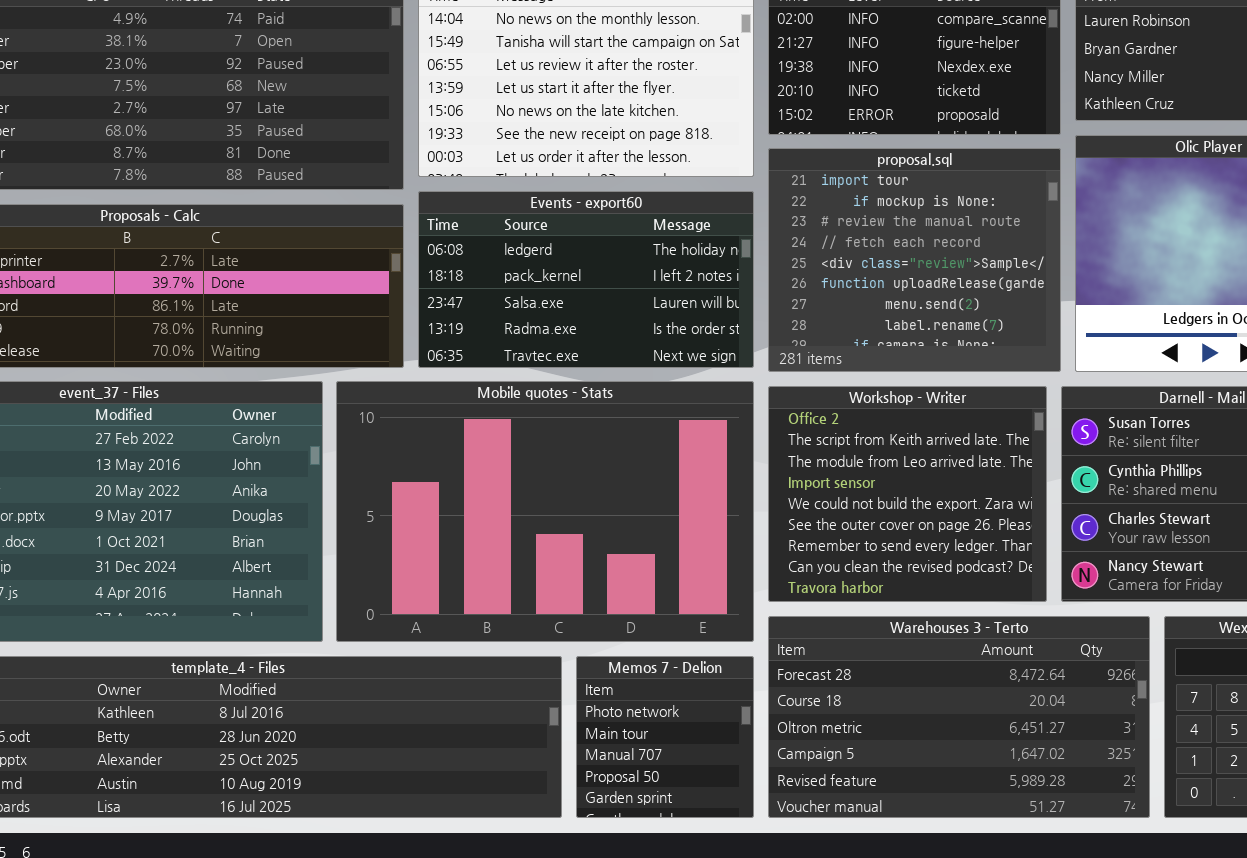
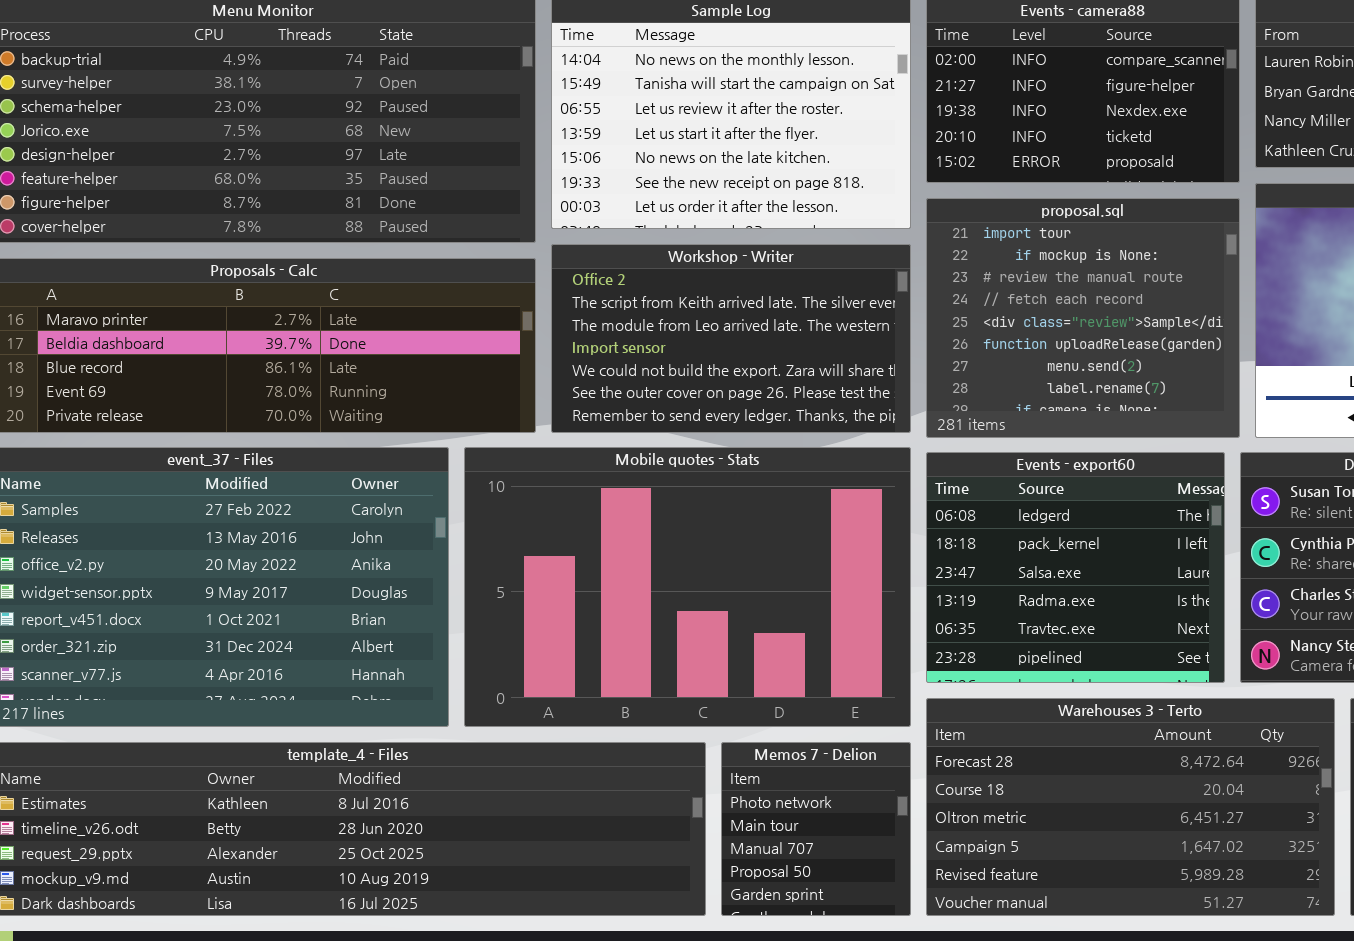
Events - export60: [418,191,754,368] -> [926,452,1225,683], moved, resized
Workshop - Writer: [768,386,1047,602] -> [551,244,911,433], moved, resized

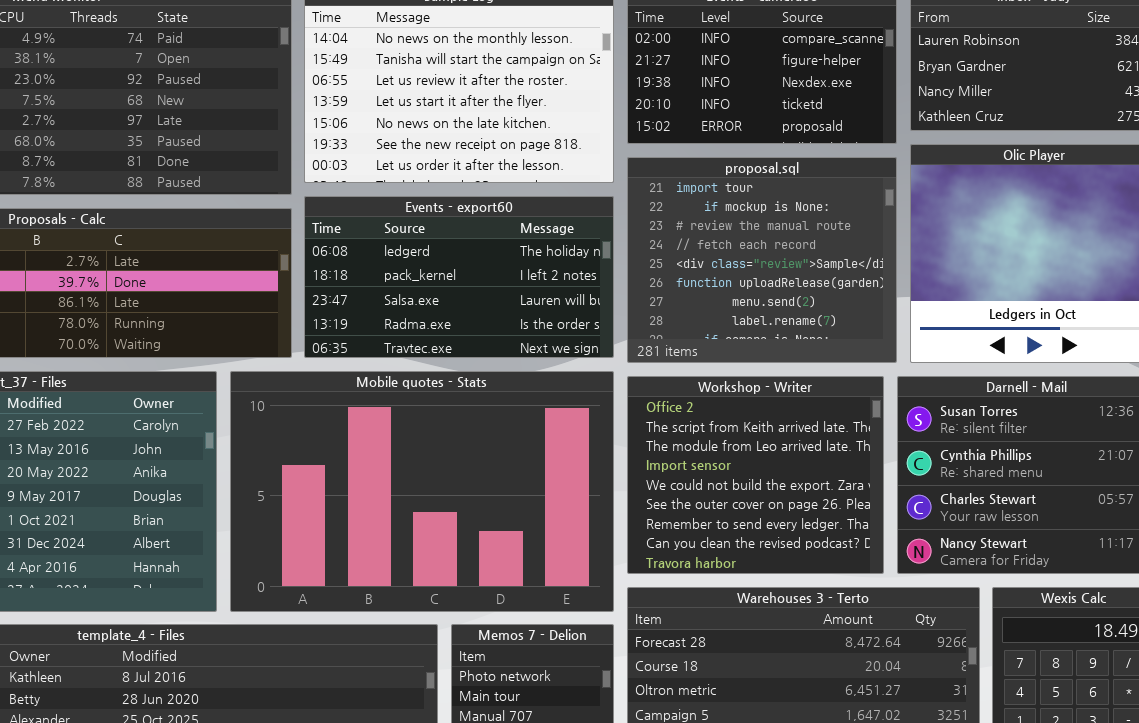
Workshop - Writer: [551,244,911,433] -> [627,376,884,574], moved, resized
Events - export60: [926,452,1225,683] -> [304,196,614,358], moved, resized

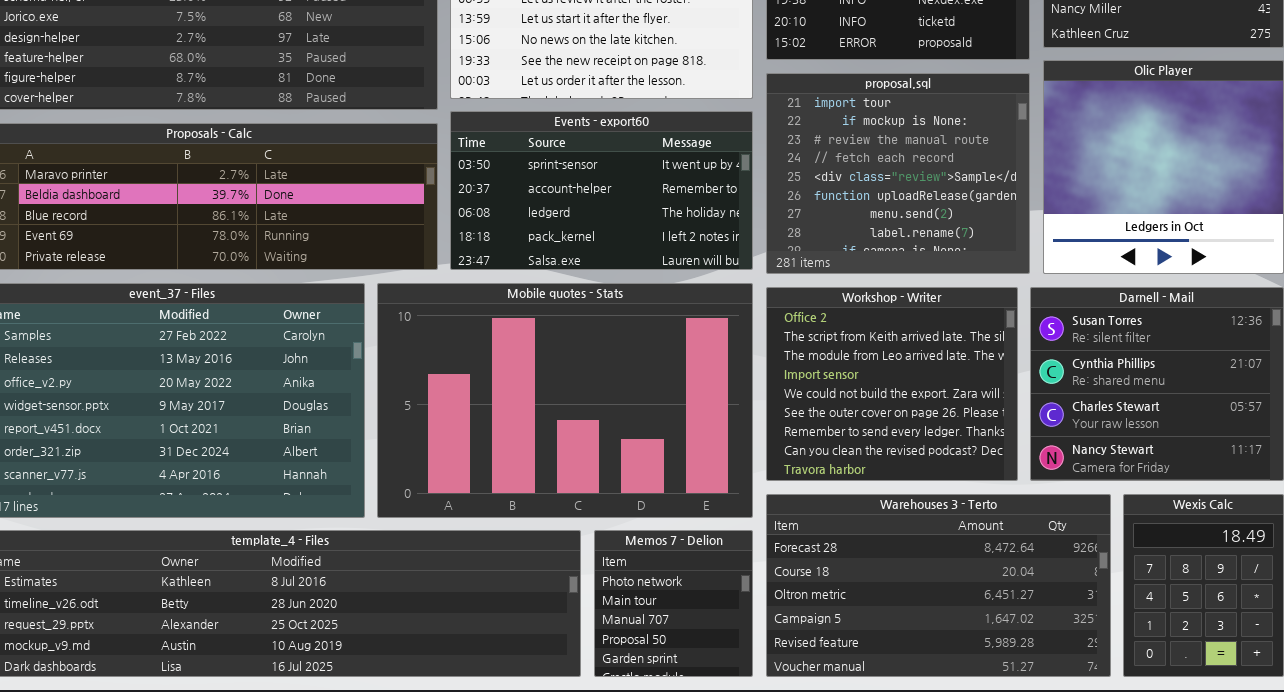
Events - export60: [304,196,614,358] -> [450,111,753,270], scrolled up 2 rows

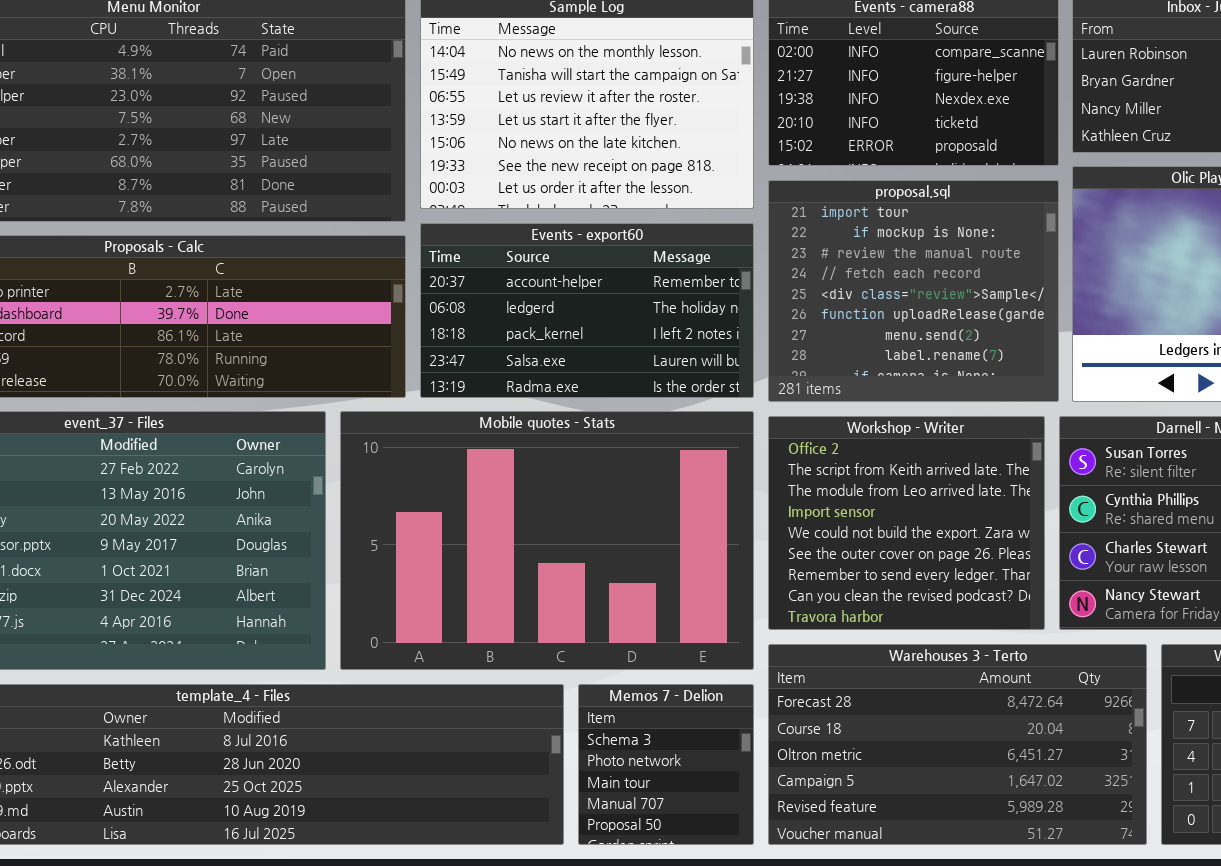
Events - export60: [450,111,753,270] -> [420,223,754,398], scrolled down 1 row
Memos 7 - Delion: [594,530,753,677] -> [578,684,754,845], scrolled up 1 row

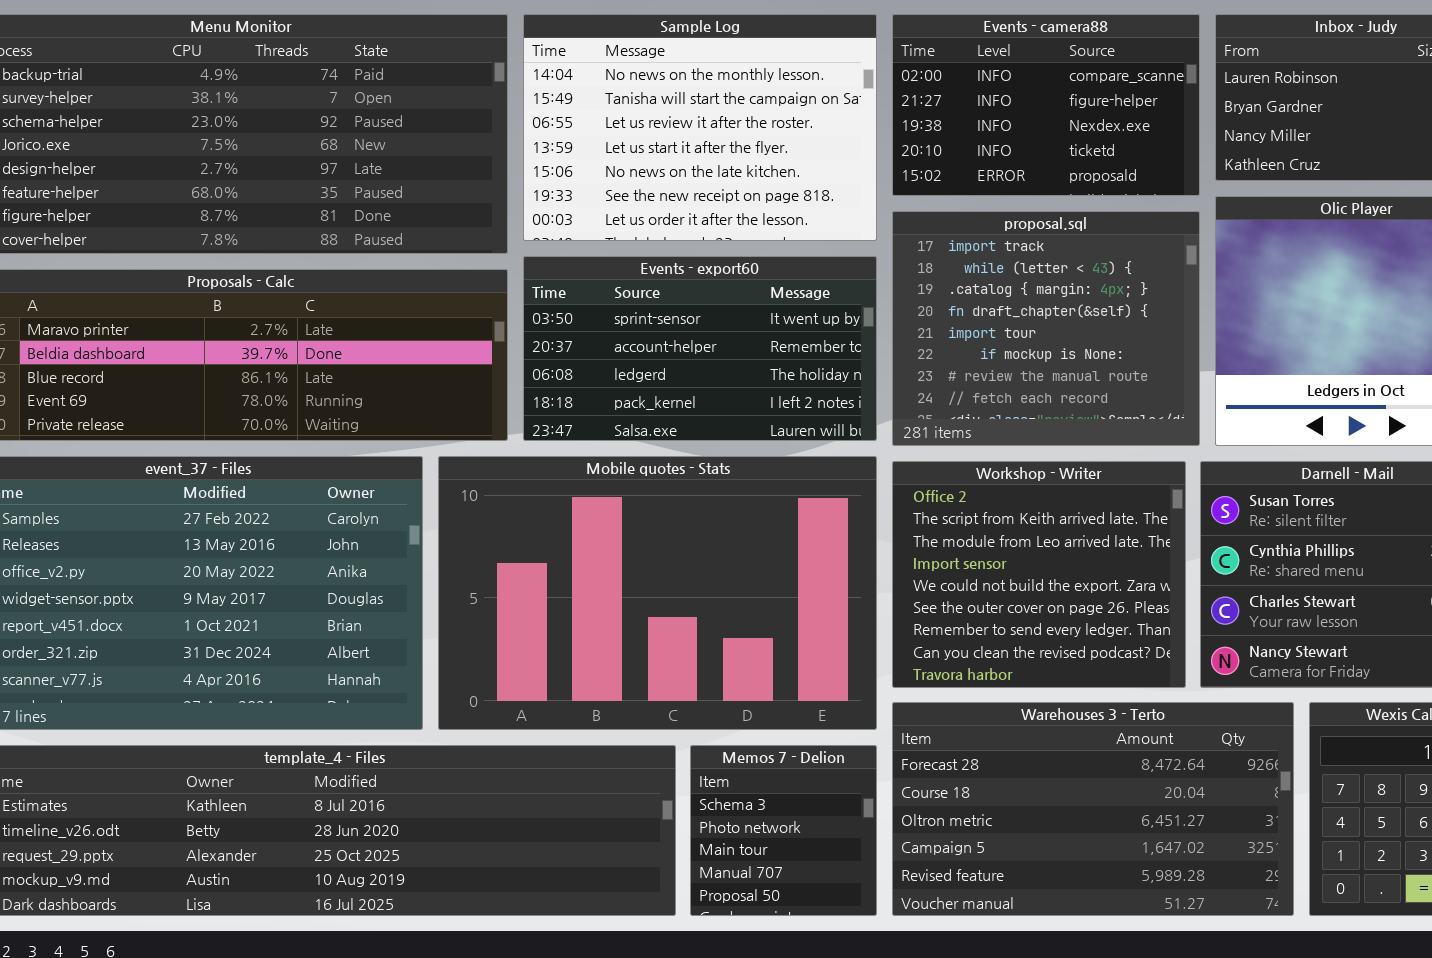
proposal.sql: [768,180,1059,402] -> [892,211,1200,446], scrolled up 4 rows
Events - export60: [420,223,754,398] -> [523,256,877,441], scrolled up 1 row

